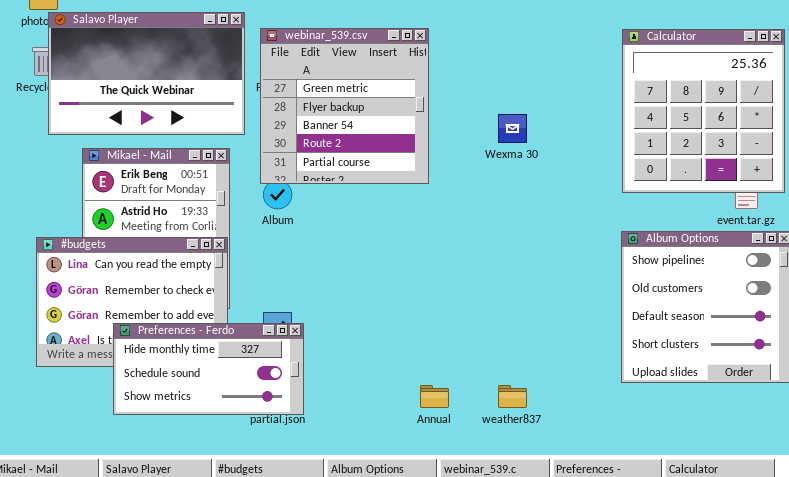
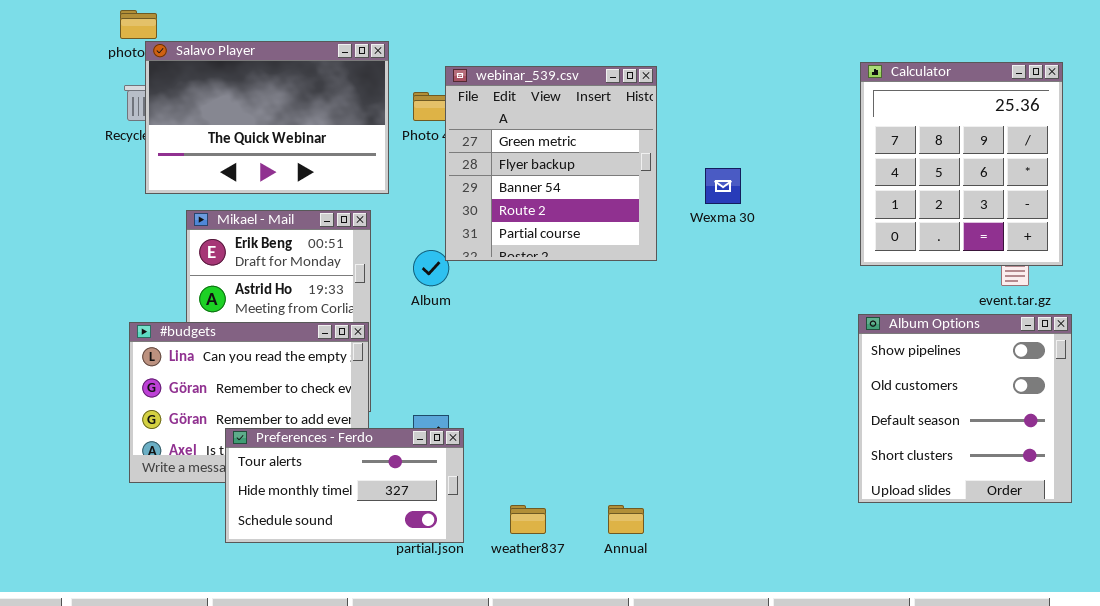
webinar_539.csv: [260,28,429,184] -> [445,66,657,261], moved
Preferences - Ferdo: [113,323,304,415] -> [225,428,464,543], scrolled up 1 row
weather837: [498,385,527,408] -> [510,505,546,534], moved

